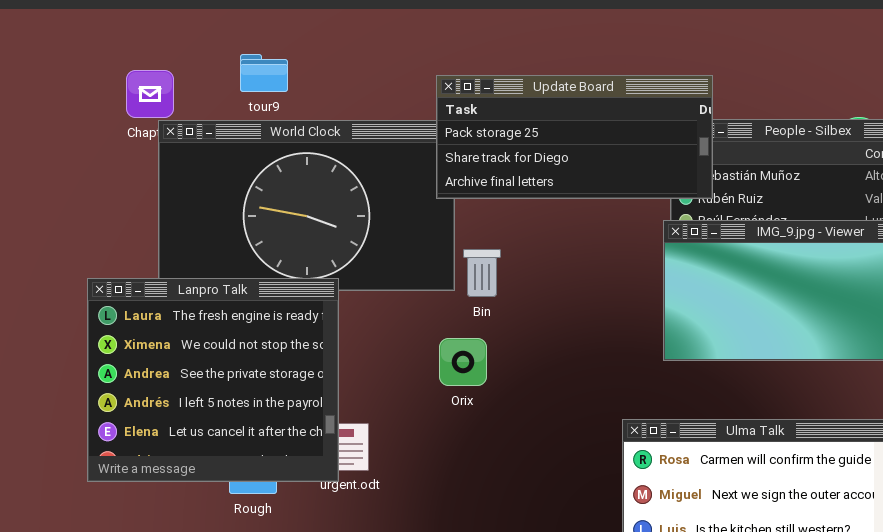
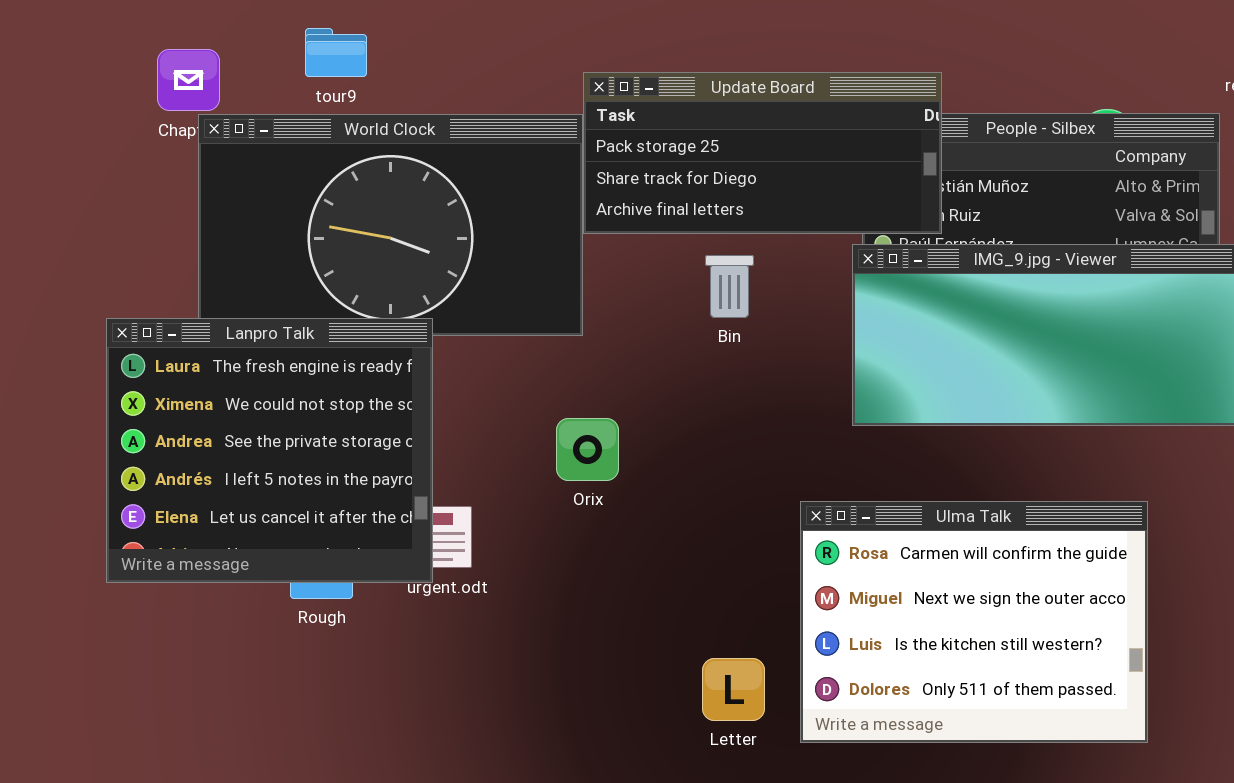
Update Board: [436,75,713,199] -> [583,72,942,234], moved
Bin: [463,249,501,297] -> [705,255,754,318], moved
Orix: [439,338,487,386] -> [556,418,619,481], moved

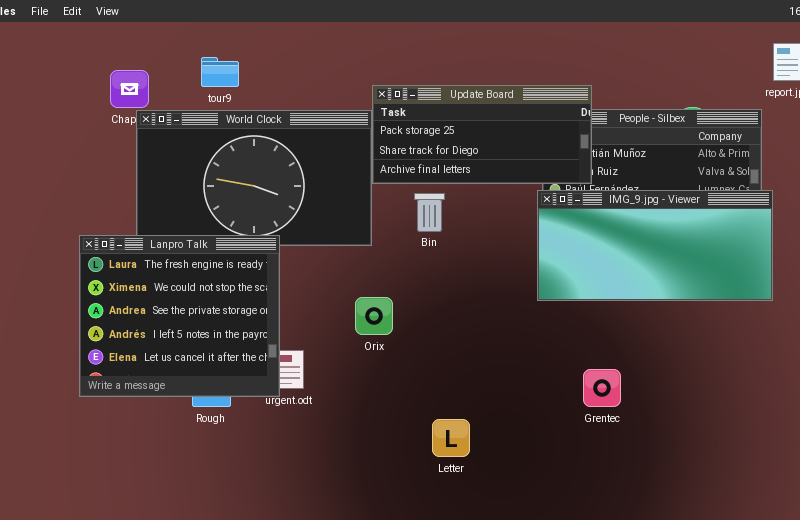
Bin: [705,255,754,318] -> [414,193,445,232], moved
Ulma Talk: [800,501,1148,743] -> none, closed
Letter: [702,658,765,721] -> [432,419,470,457], moved

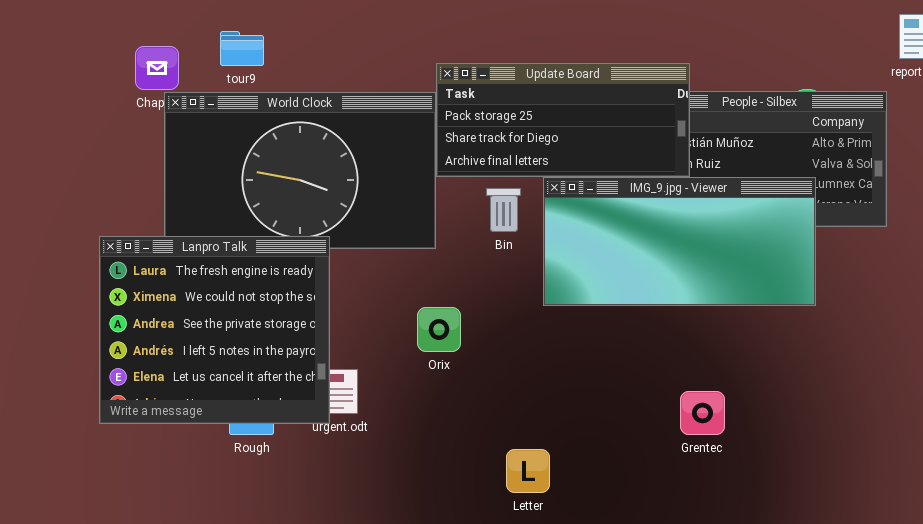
tour9: [201,57,239,87] -> [220,31,264,66], moved
IMG_9.jpg - Viewer: [537,190,773,301] -> [543,177,816,306], moved

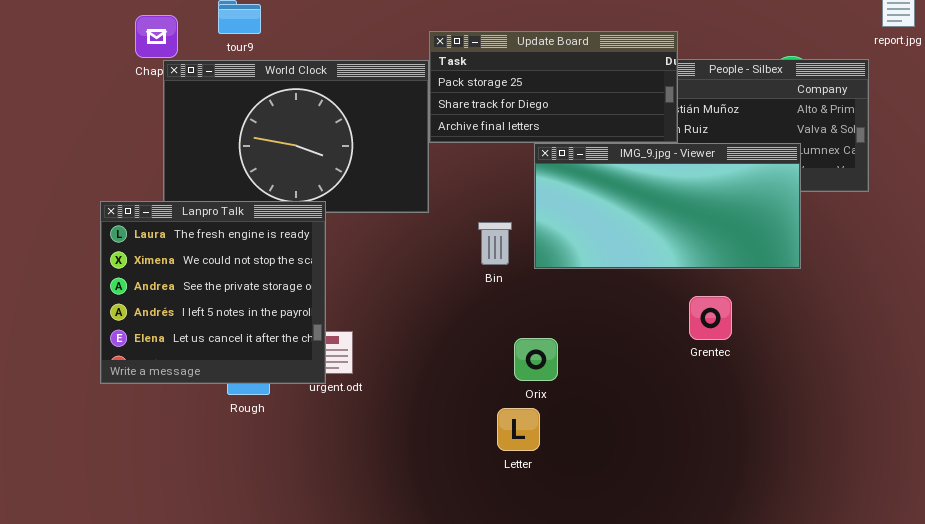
Bin: [486,188,521,232] -> [478,222,512,265], moved
Orix: [417,307,461,352] -> [514,338,558,381], moved
Grentec: [680,391,725,435] -> [689,296,732,340], moved

